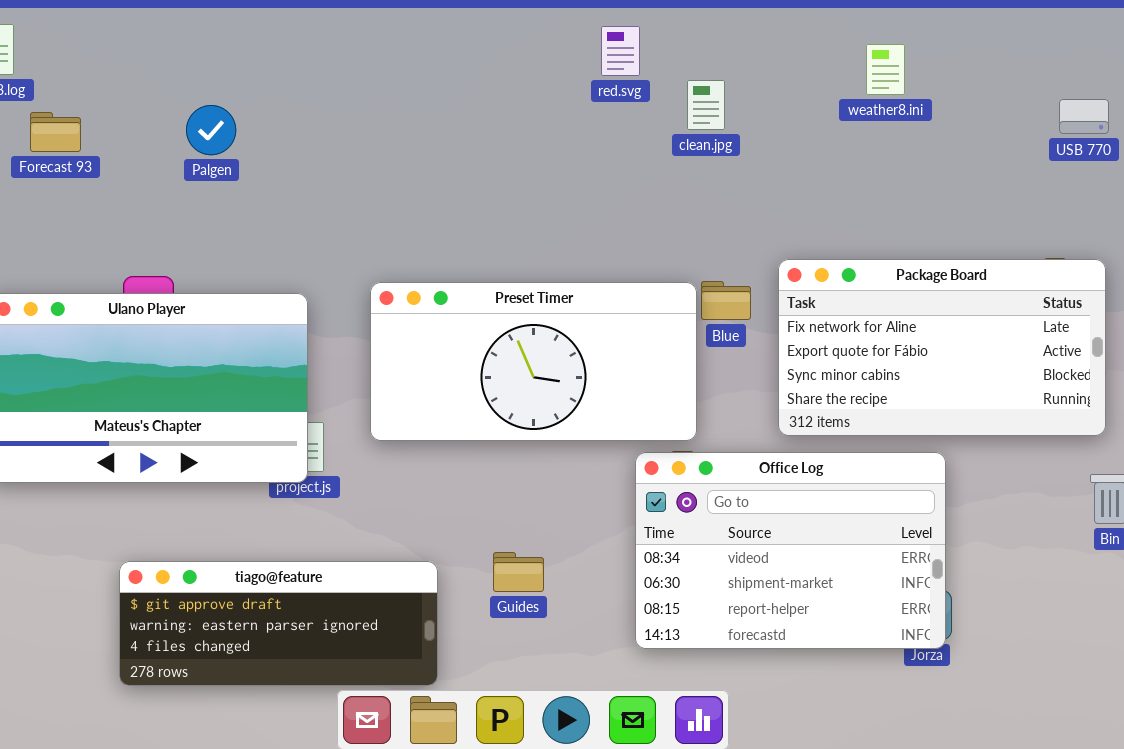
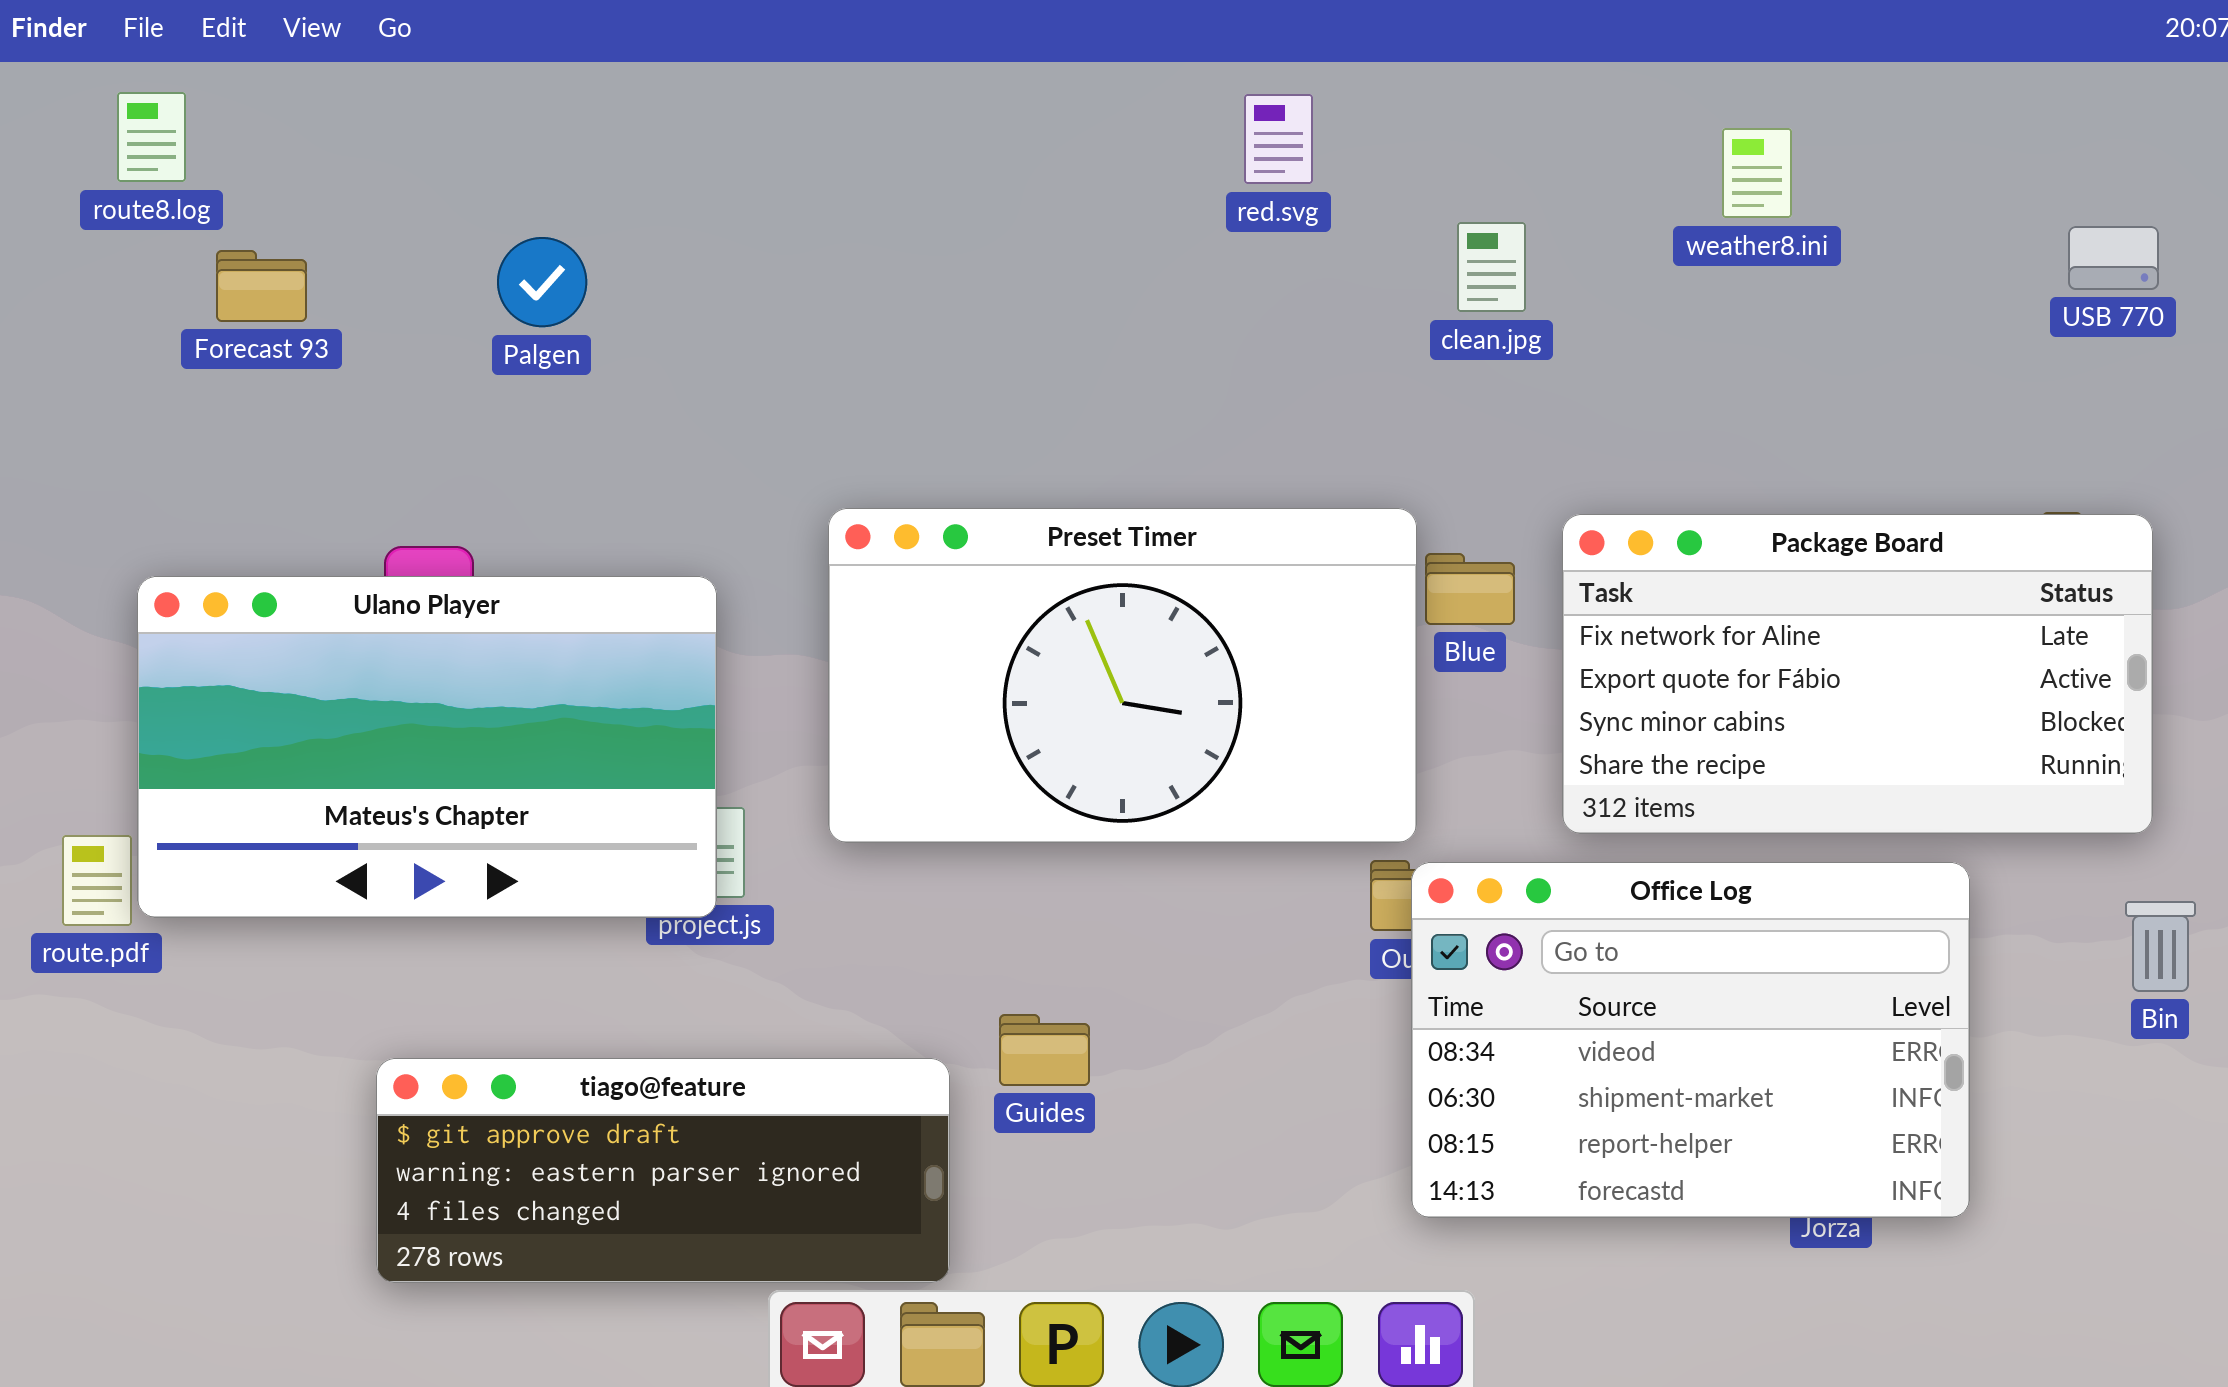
clean.jpg: [687,80,725,130] -> [1457,222,1526,312], moved
Preset Timer: [370,282,697,441] -> [828,508,1417,843], resized
Office Log: [635,452,946,649] -> [1411,862,1970,1218], moved
Guides: [493,552,544,592] -> [999,1014,1090,1086], moved

